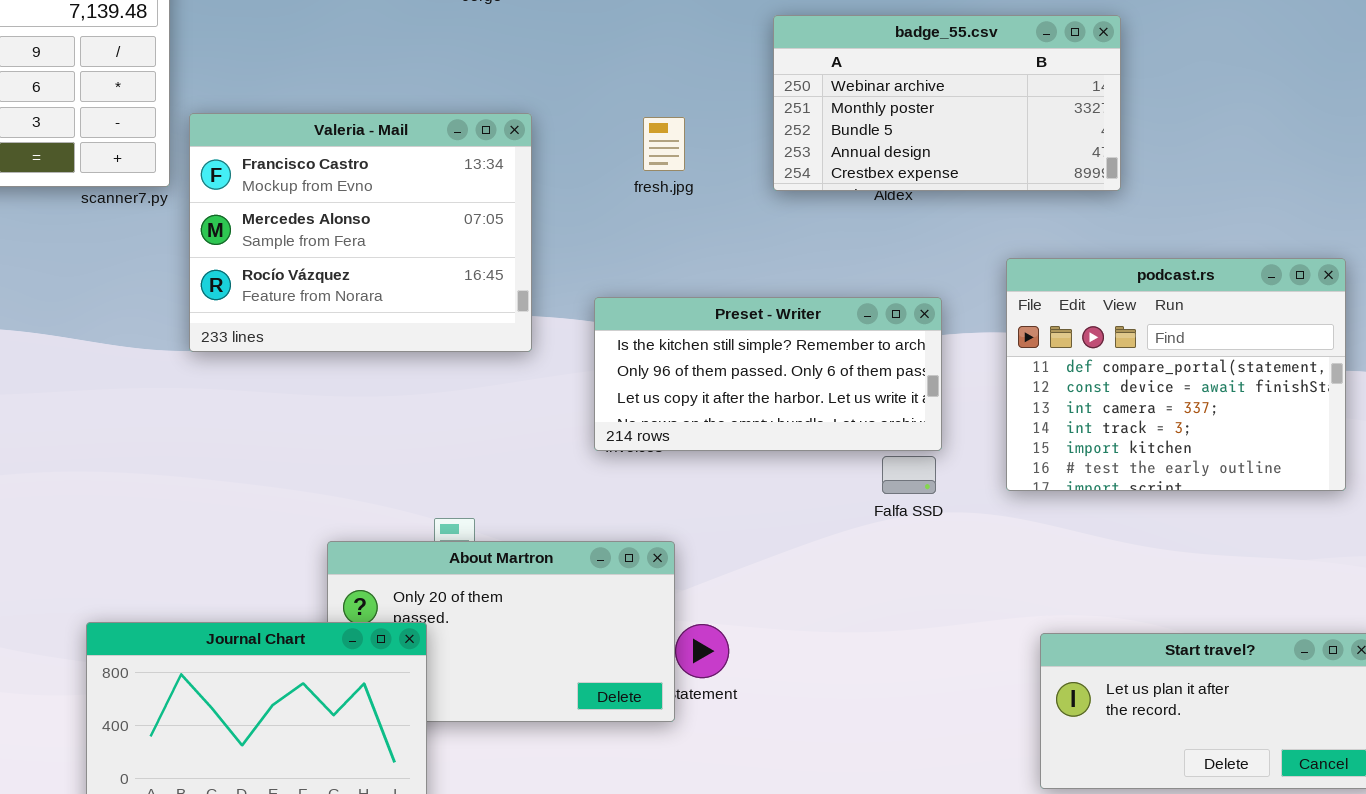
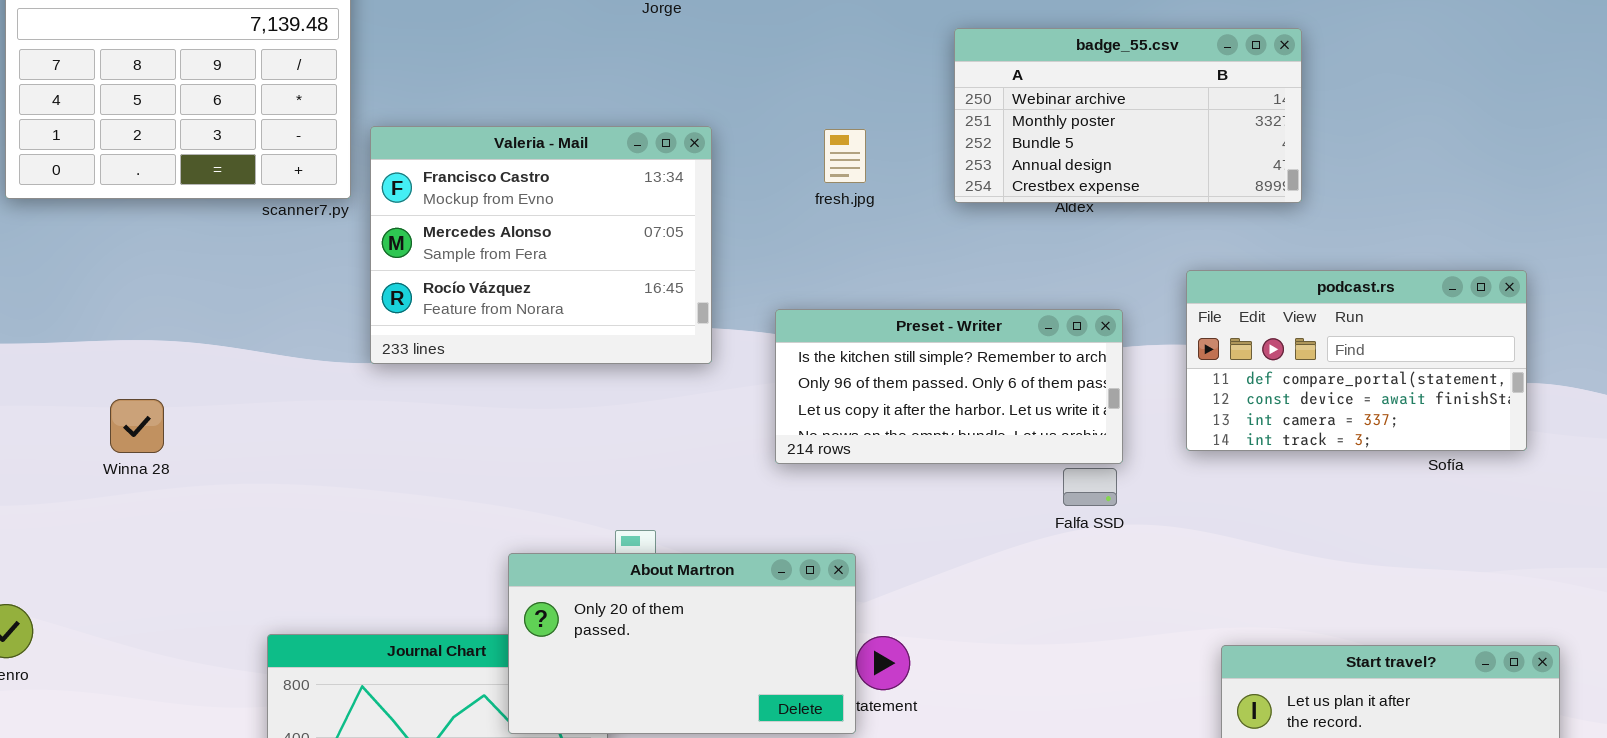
podcast.rs: [1006,258,1346,491] -> [1186,270,1527,451], resized
About Martron: [327,541,675,722] -> [508,553,856,734], raised

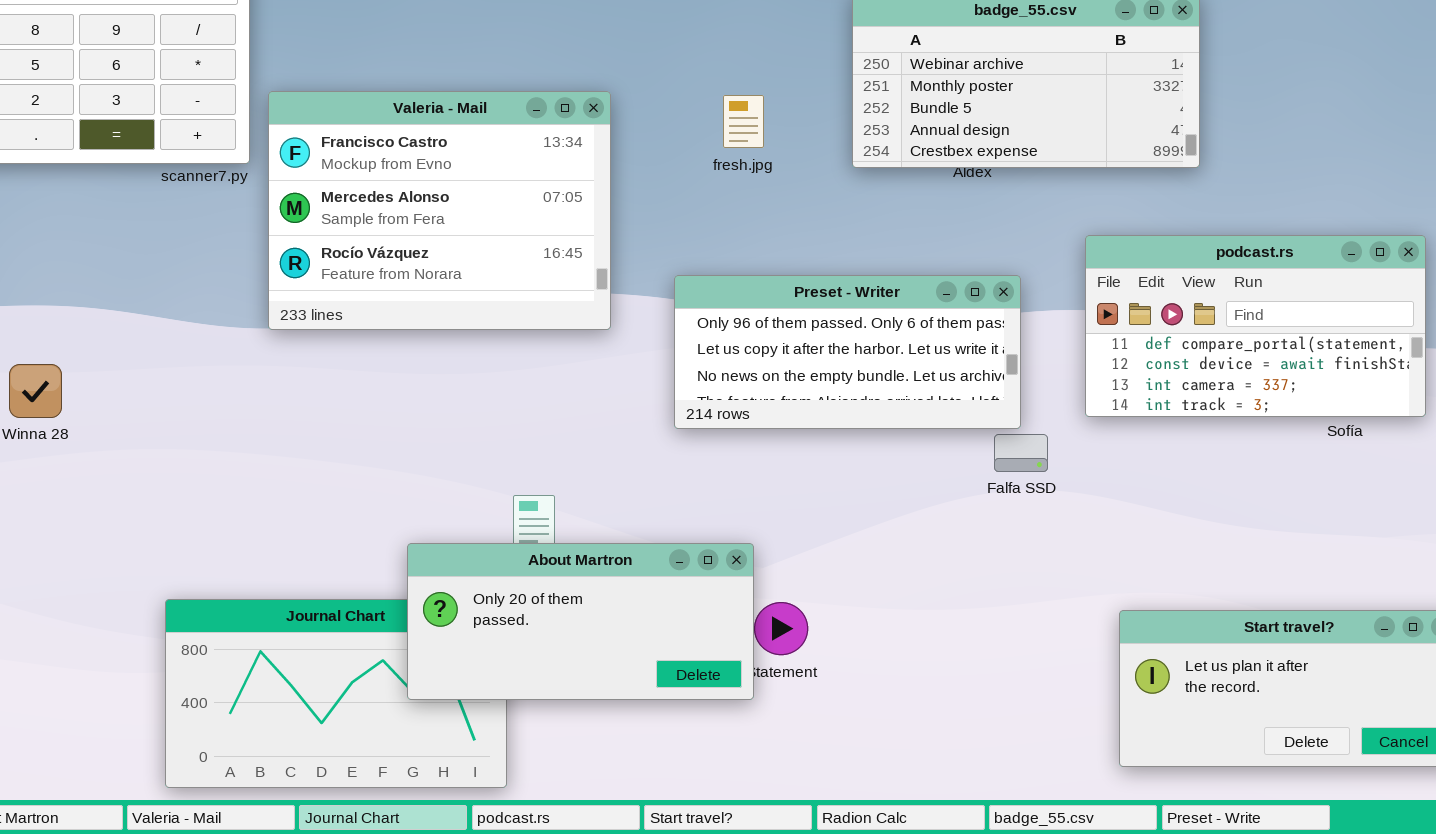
Preset - Writer: [775,309,1123,464] -> [674,275,1021,429], scrolled down 1 row
Falfa SSD: [1063,468,1117,506] -> [994,434,1048,472], moved
About Martron: [508,553,856,734] -> [407,543,754,700], resized

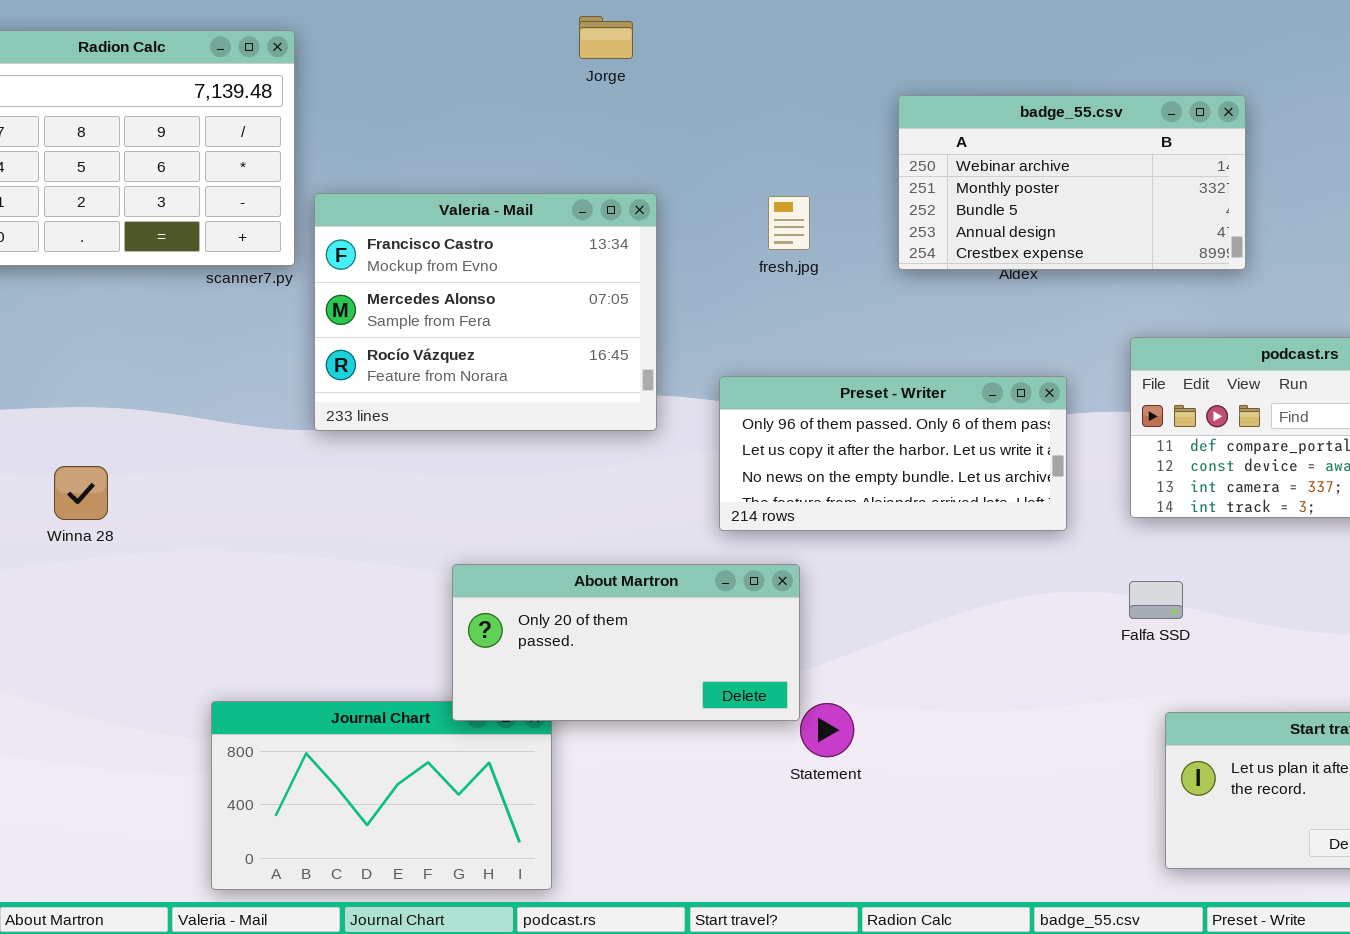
Falfa SSD: [994,434,1048,472] -> [1129,581,1183,619], moved
About Martron: [407,543,754,700] -> [452,564,800,721], moved

